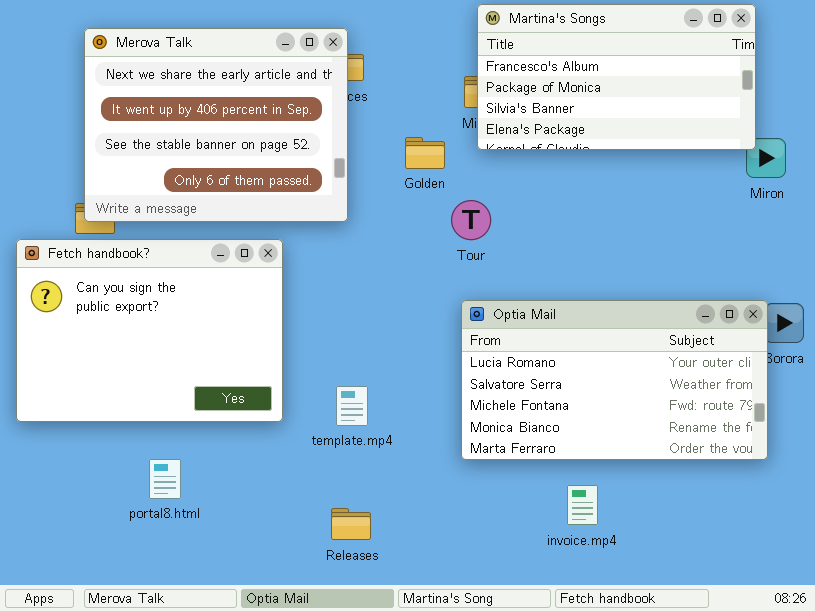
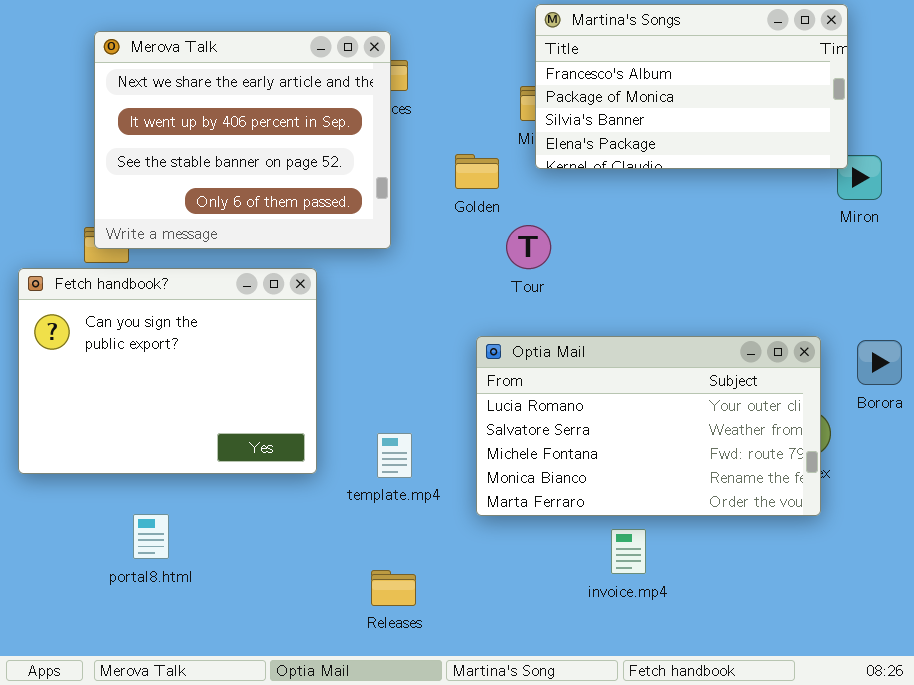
Optia Mail: [461,300,768,460] -> [476,336,821,516], moved
portal8.html: [149,459,181,499] -> [133,514,169,559], moved
invoice.mp4: [567,485,598,525] -> [611,529,646,574], moved

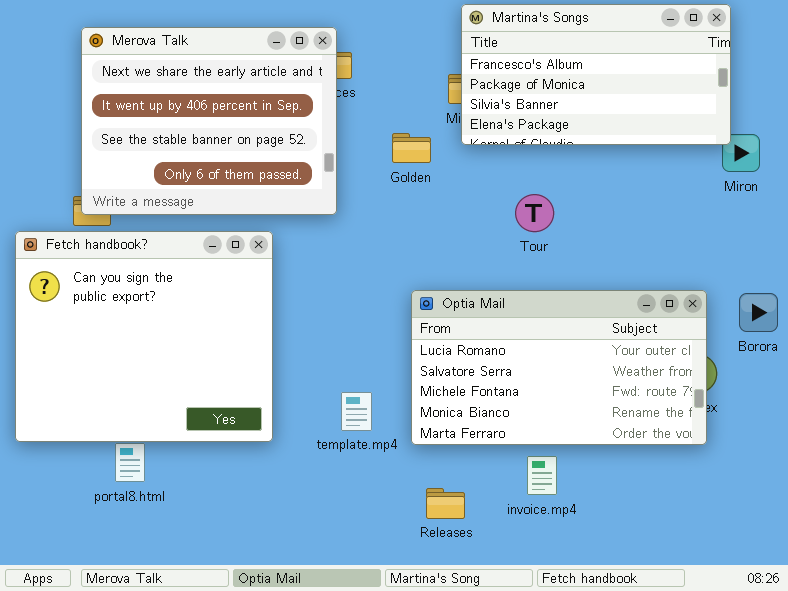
Tour: [506,225,551,269] -> [515,194,554,232], moved
Fetch handbook?: [18,268,317,474] -> [15,231,273,442], resized
template.mp4: [377,433,412,478] -> [341,392,372,431], moved
Releases: [371,570,416,606] -> [426,488,465,519], moved

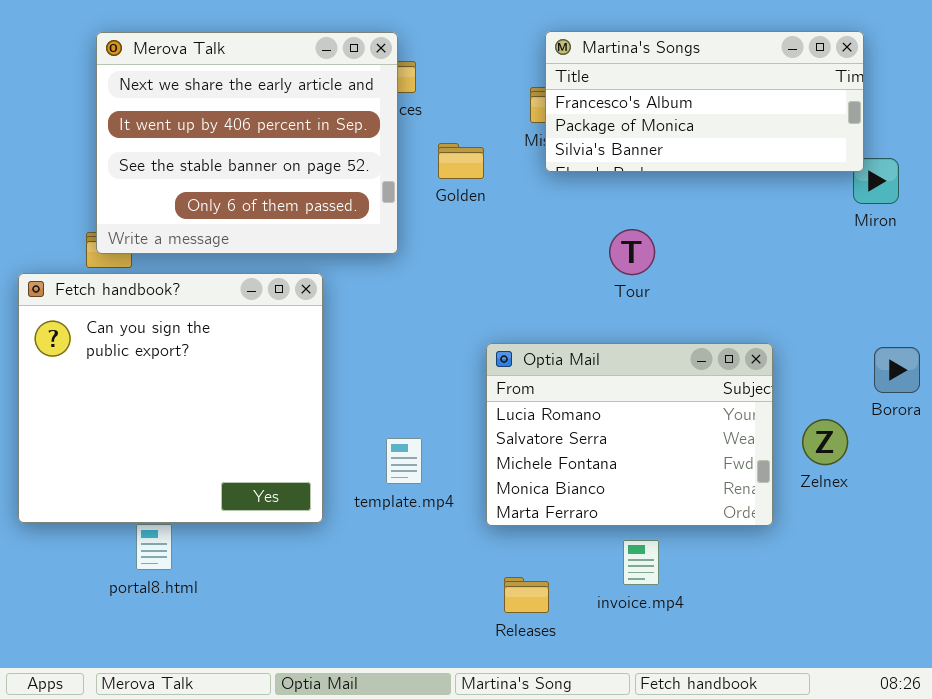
Martina's Songs: [461,4,731,145] -> [545,31,864,172], resized
Golden: [392,133,431,163] -> [438,143,484,179], moved
Optia Mail: [411,290,707,445] -> [486,343,773,526], resized
template.mp4: [341,392,372,431] -> [386,438,422,484], moved

